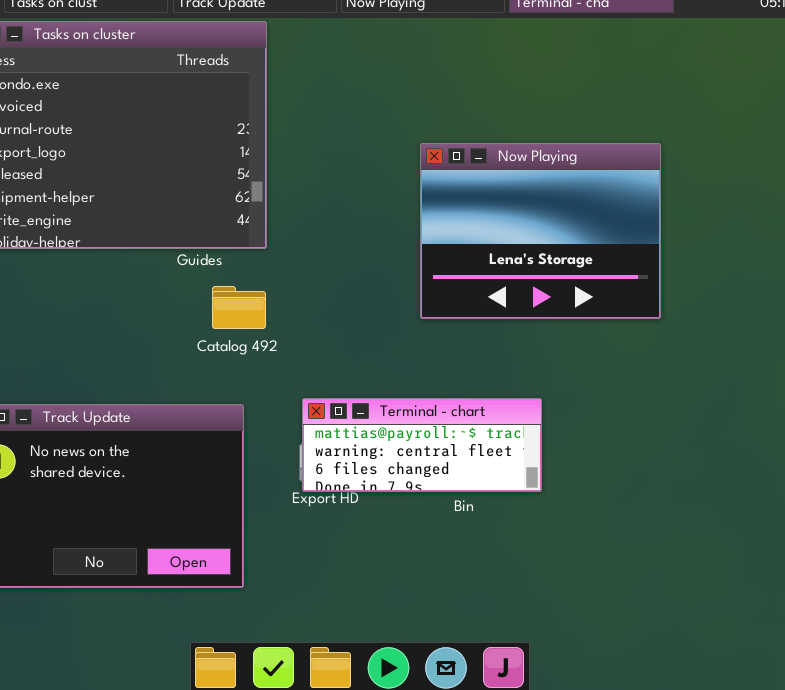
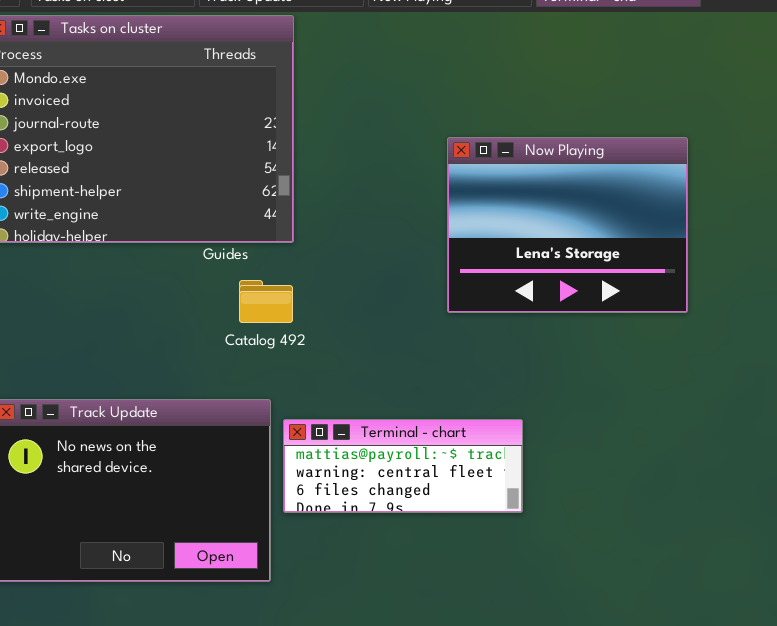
Terminal - chart: [302,398,542,492] -> [283,419,523,513], moved

